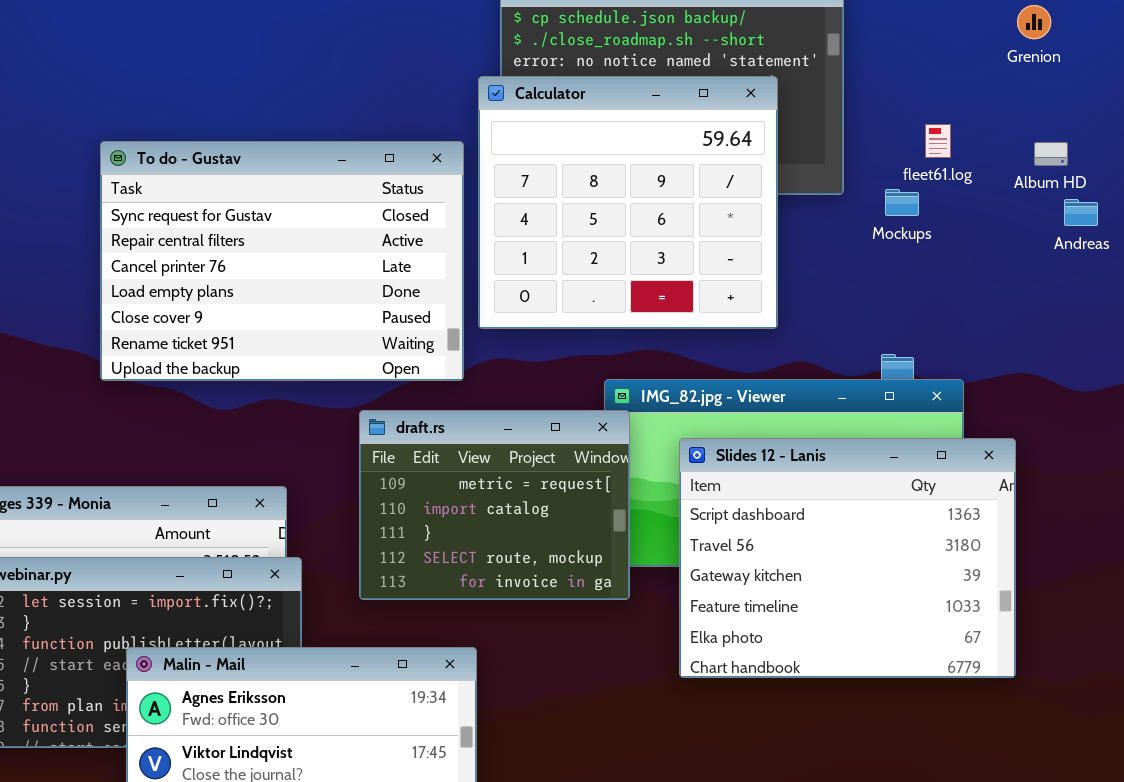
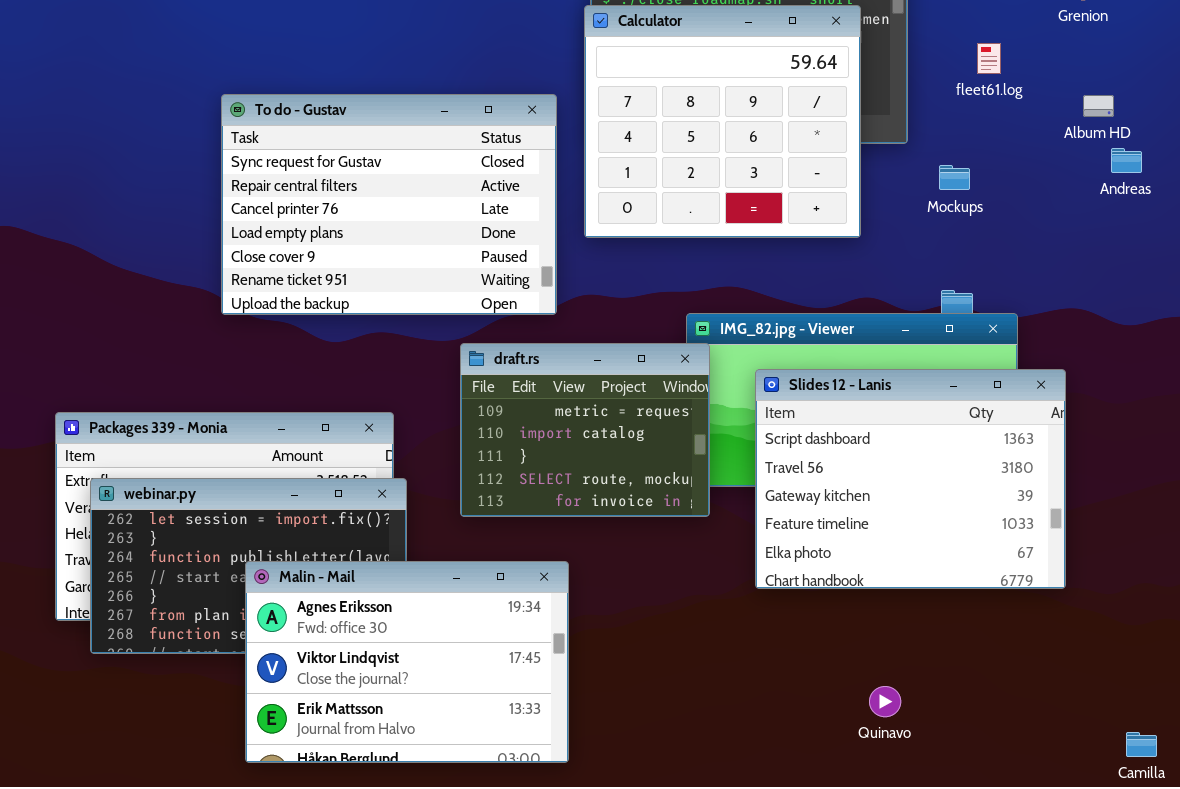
Calculator: [478,76,778,329] -> [584,5,861,238], moved
fleet61.log: [925,124,951,158] -> [977,43,1001,74], moved
Mockups: [885,189,919,216] -> [939,165,970,190], moved

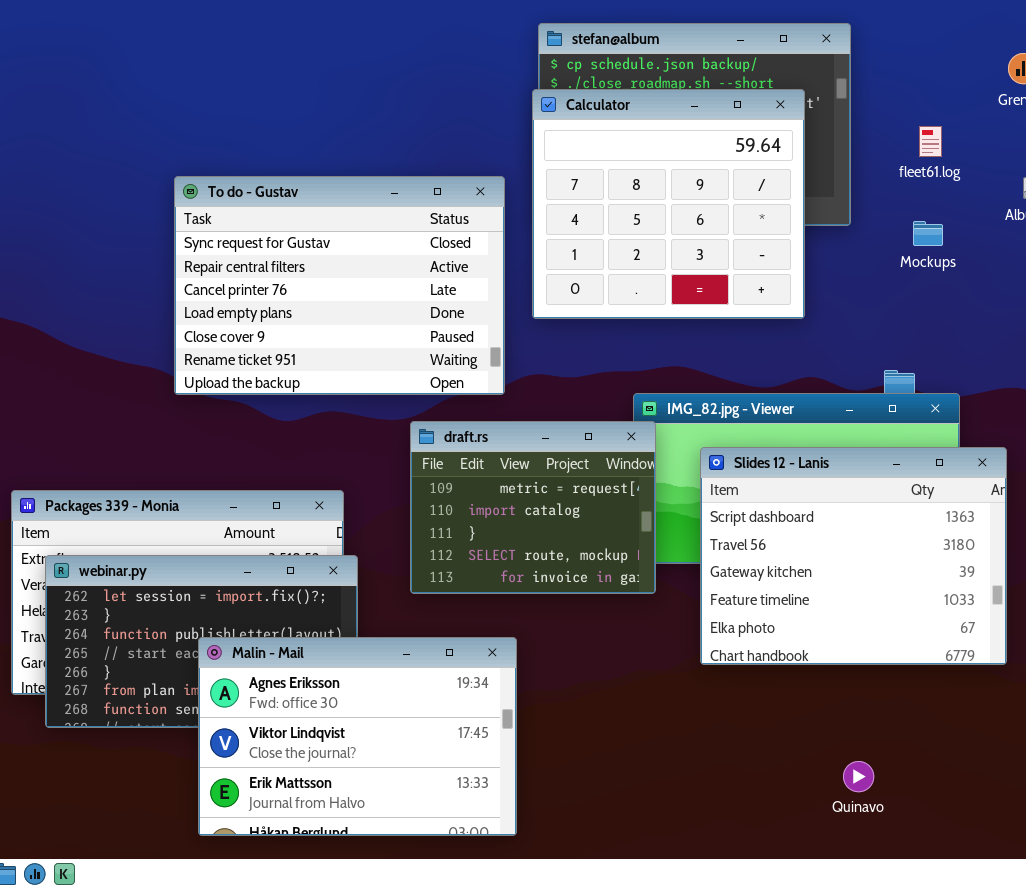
Mockups: [939,165,970,190] -> [913,221,943,246], moved
Quinavo: [869,686,901,717] -> [843,761,874,792], moved

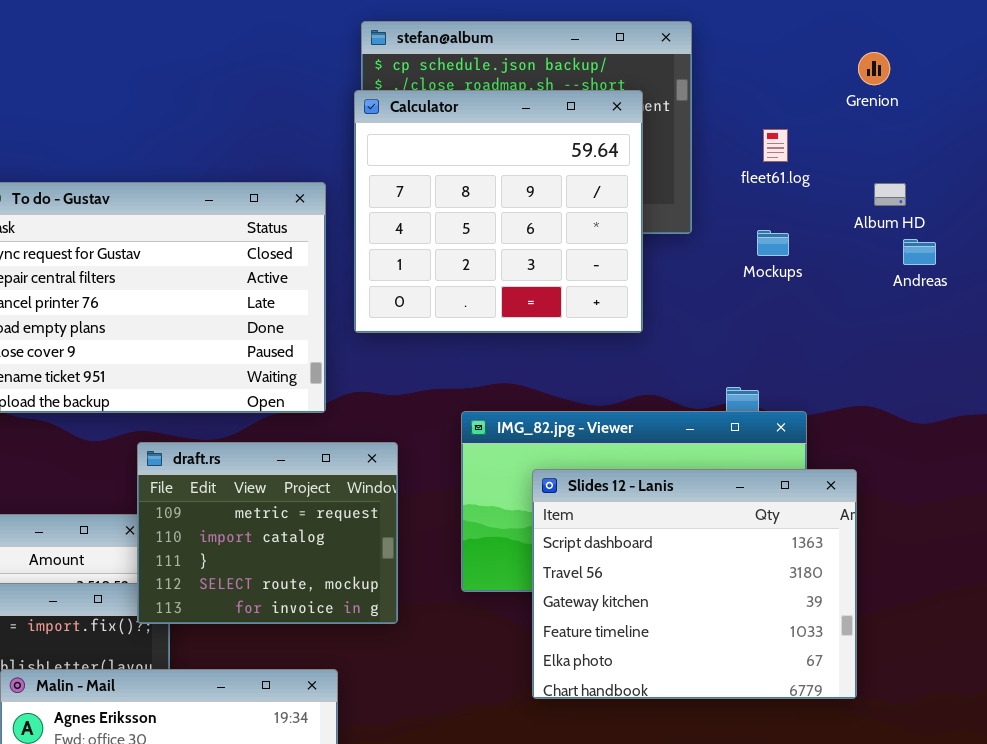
draft.rs: [410,421,656,594] -> [137,442,398,624], moved

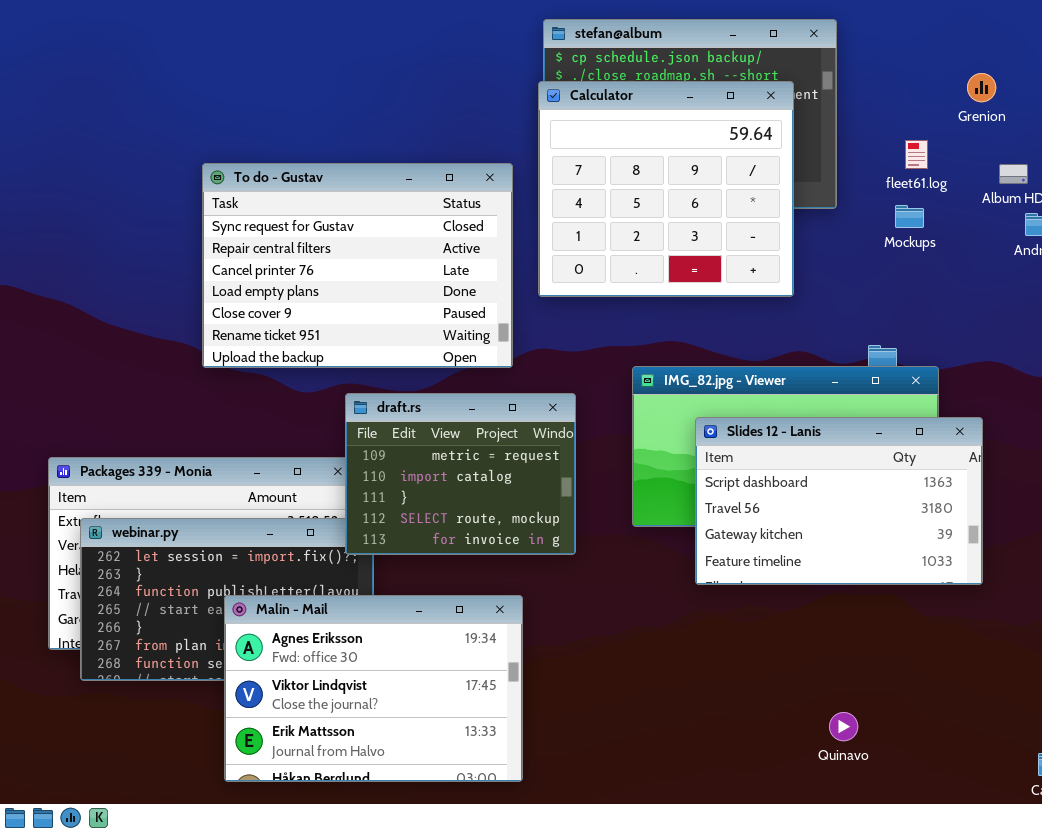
Grenion: [858,52,890,85] -> [967,73,996,102], moved
fleet61.log: [763,129,788,162] -> [905,140,928,169], moved
Slides 12 - Lanis: [532,469,857,699] -> [695,417,983,585], resized

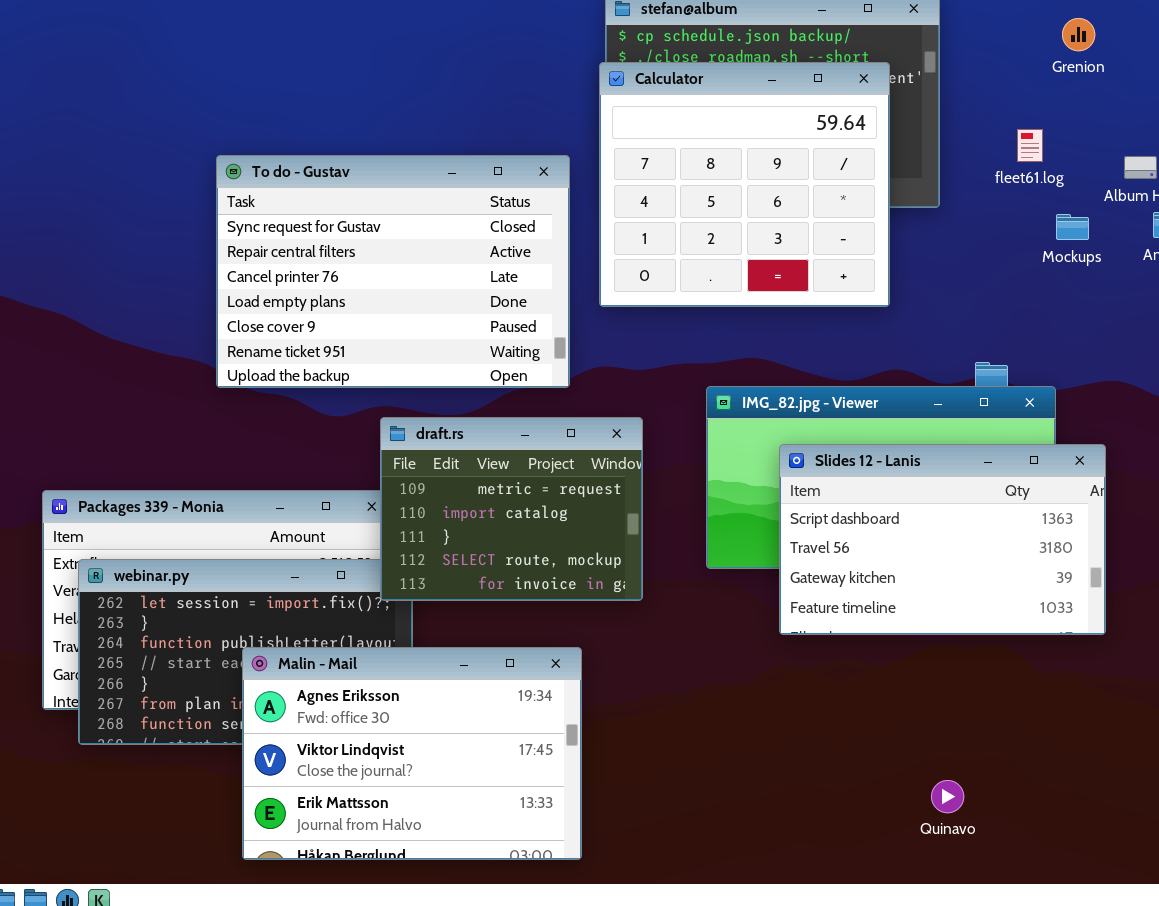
Grenion: [967,73,996,102] -> [1062,18,1095,51], moved
Mockups: [895,205,924,228] -> [1056,214,1089,240], moved

